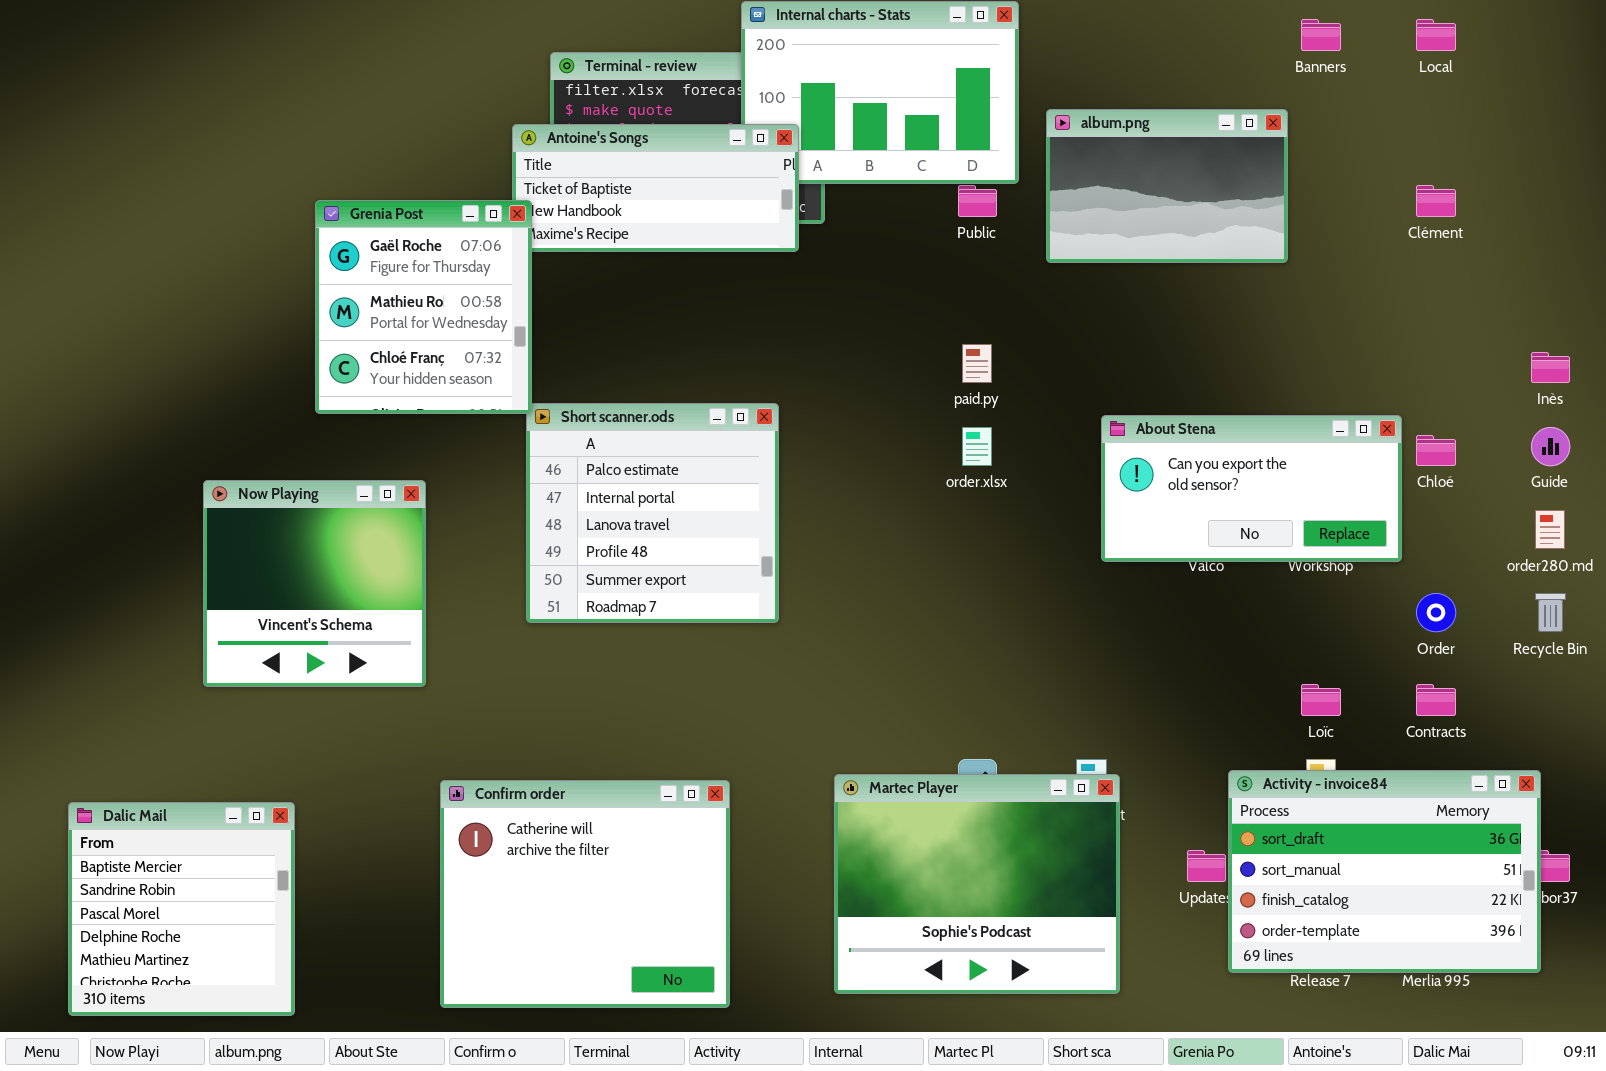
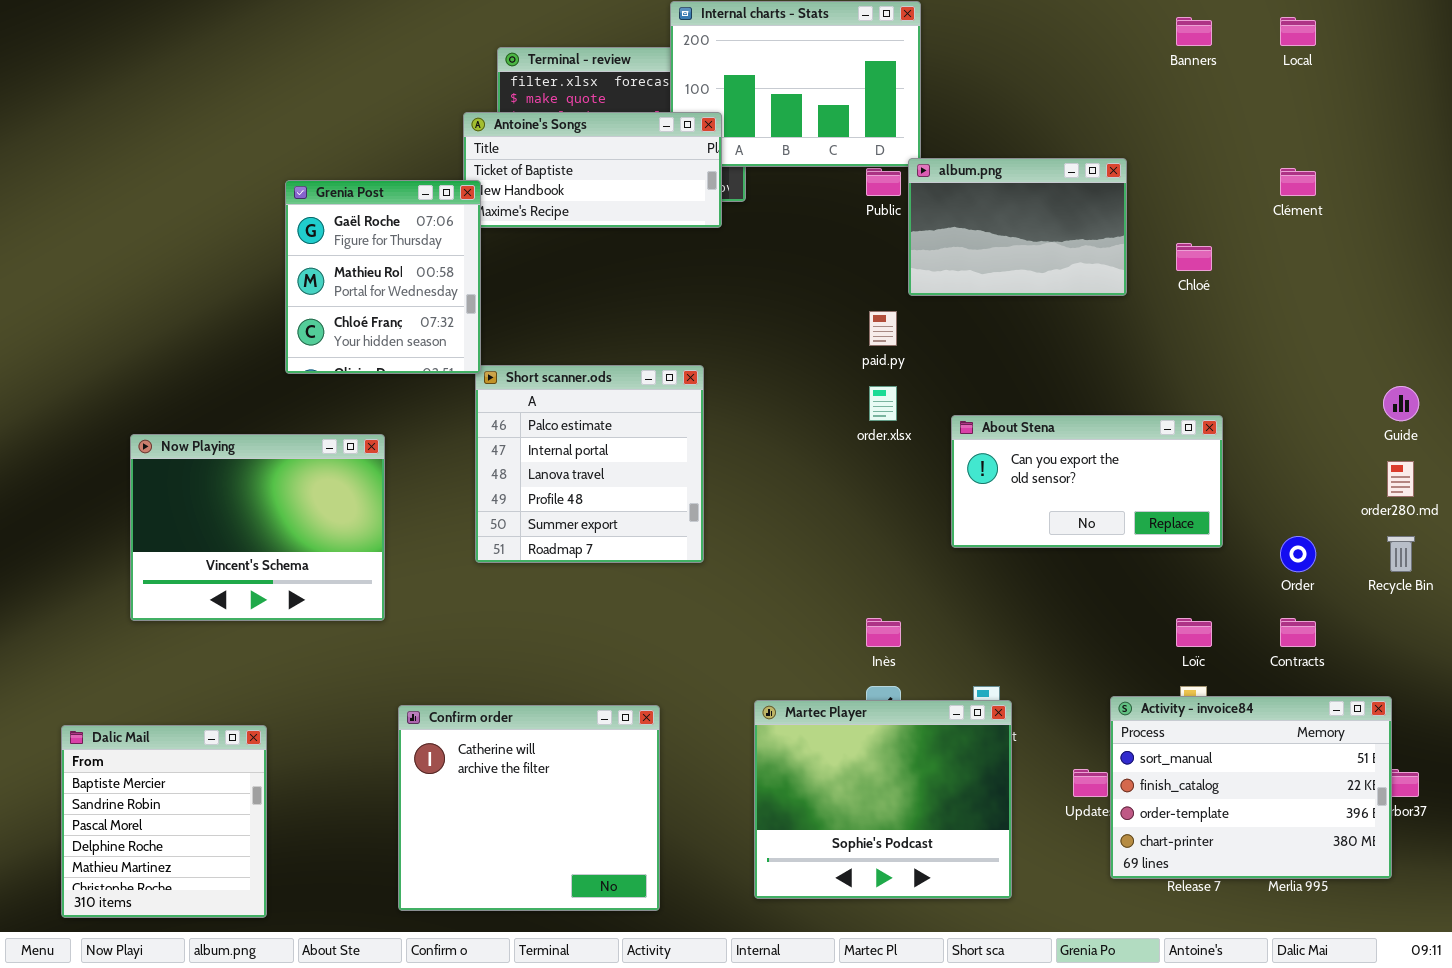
album.png: [1046,109,1288,263] -> [908,158,1127,296], moved
Inès: [1531,352,1570,383] -> [866,618,901,647], moved
About Stena: [1101,415,1402,562] -> [951,415,1223,548], moved
Chloé: [1416,435,1456,466] -> [1176,243,1212,271], moved
Now Playing: [203,480,426,687] -> [130,434,385,621], resized
Activity - invoice84: [1228,770,1541,973] -> [1110,696,1392,879], scrolled down 1 row

